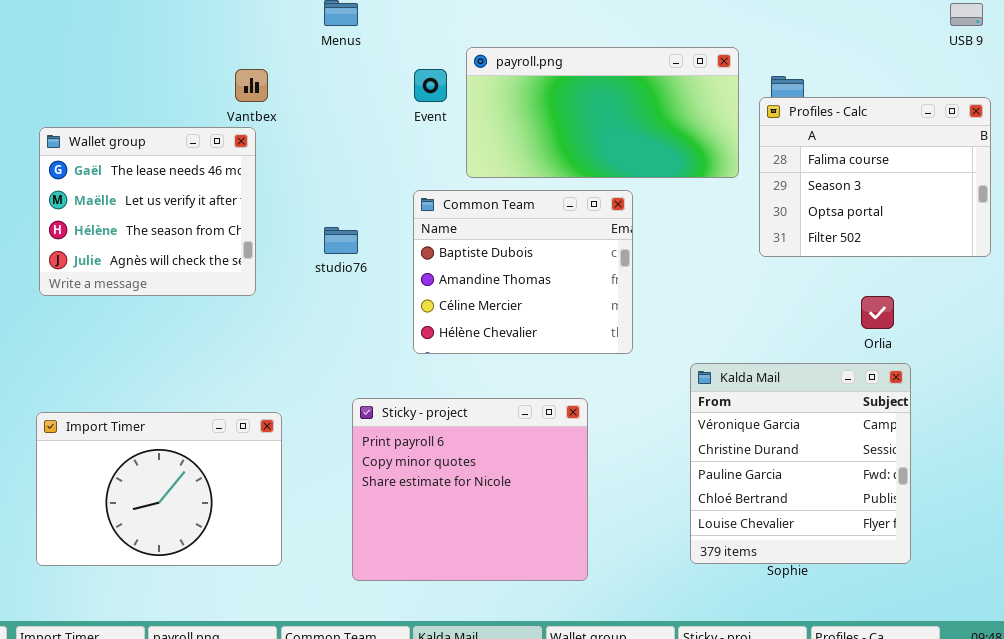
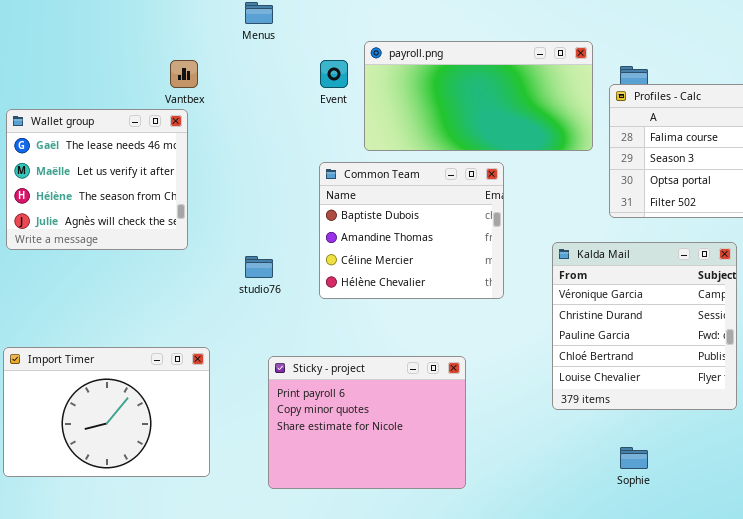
studio76: [324,227,358,254] -> [245,256,273,278], moved
Kalda Mail: [690,363,911,564] -> [552,242,737,410], moved
Sticky - project: [352,398,588,581] -> [268,356,466,489], resized

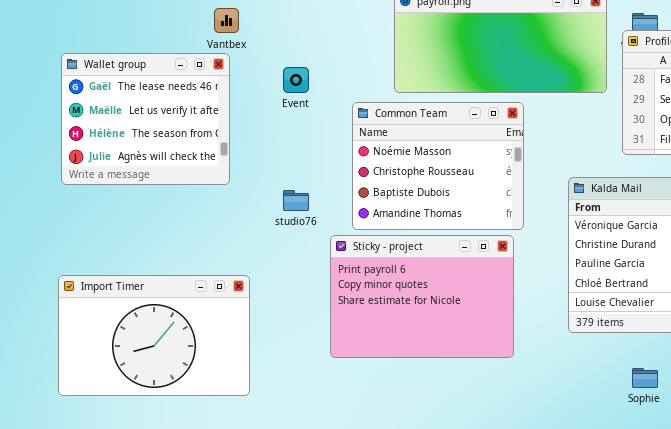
Event: [320,60,348,88] -> [283,67,309,93], moved
Common Team: [319,162,504,299] -> [352,102,524,230], scrolled up 2 rows
Sticky - project: [268,356,466,489] -> [330,235,514,358], moved

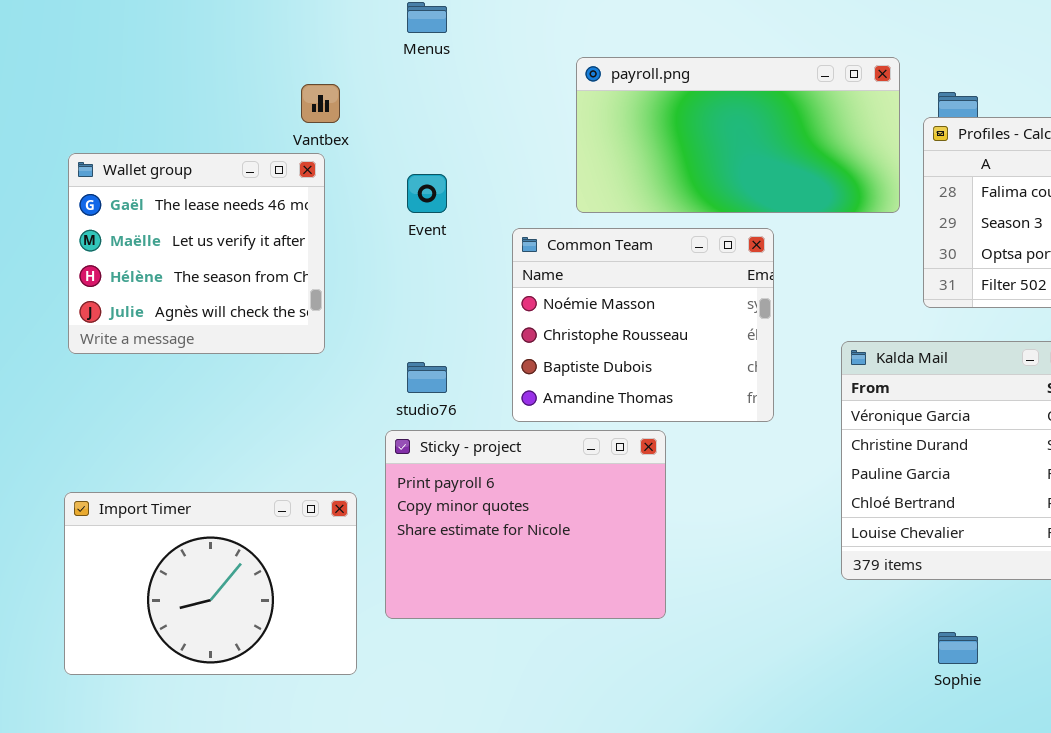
Sticky - project: [330,235,514,358] -> [385,430,666,619], moved

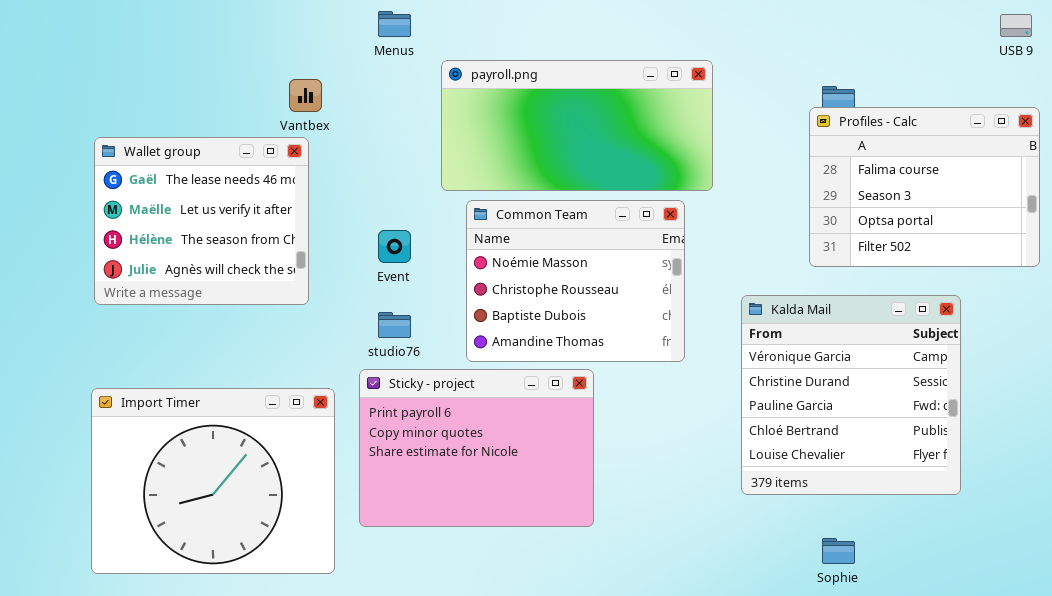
payroll.png: [576,57,900,213] -> [441,60,713,191], moved
Event: [407,174,447,213] -> [378,230,411,263], moved
Import Timer: [64,492,357,675] -> [91,388,335,574], resized

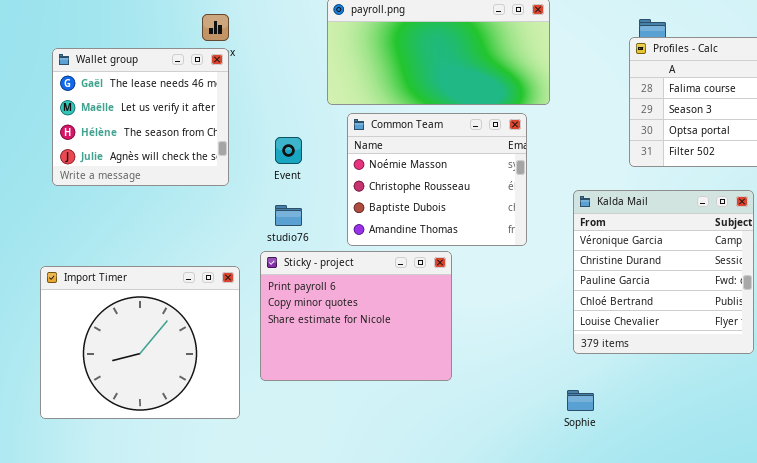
Wallet group: [94,137,309,305] -> [52,48,229,186], moved
Sophie: [822,538,855,564] -> [567,390,594,411], moved

